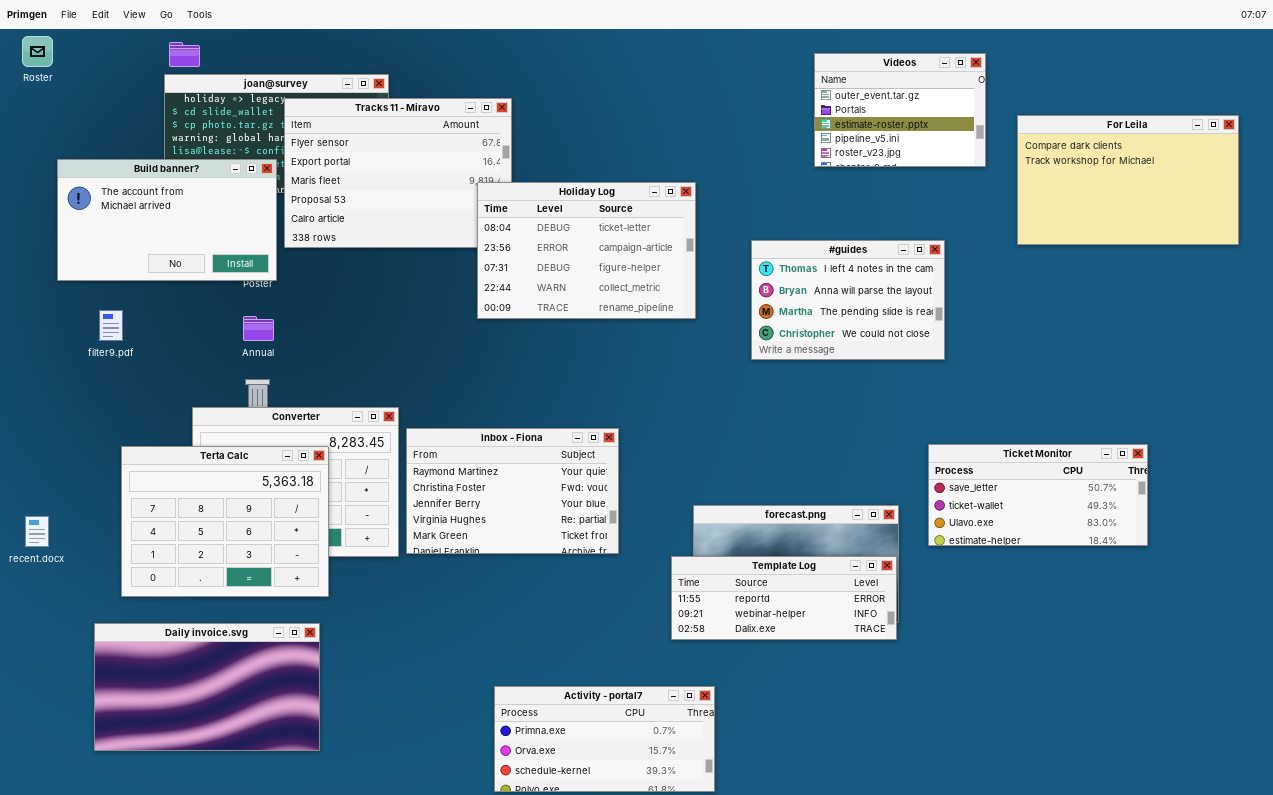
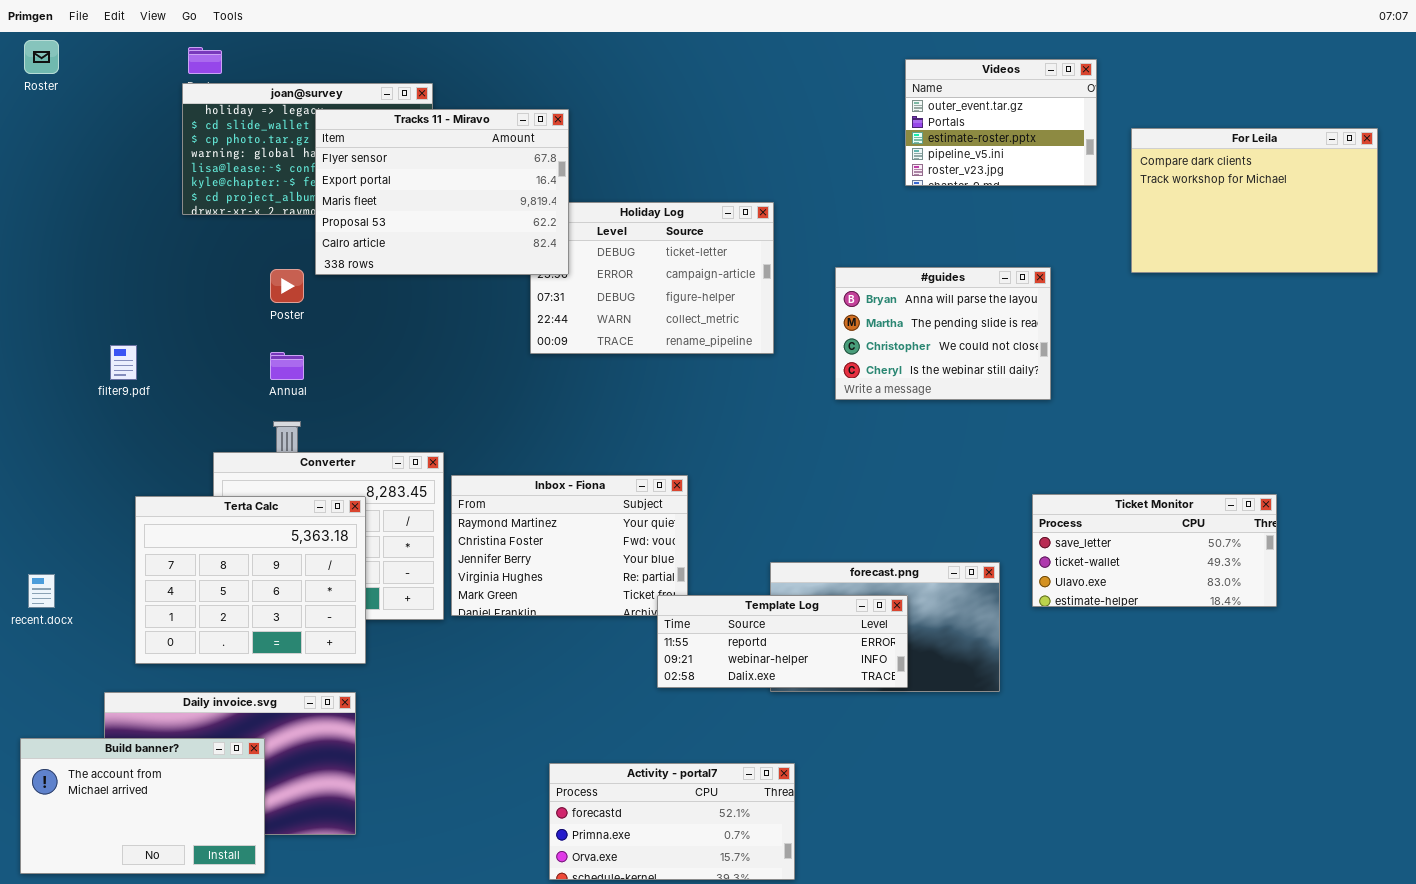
Tracks 11 - Miravo: [284,98,512,248] -> [315,109,569,275], raised
Build banner?: [57,159,277,281] -> [20,738,265,874], moved
#guides: [751,240,945,360] -> [835,267,1051,400], scrolled down 1 row
Template Log: [671,556,897,640] -> [657,595,908,688], moved
Activity - portal7: [494,686,715,792] -> [549,763,795,880], scrolled up 1 row

